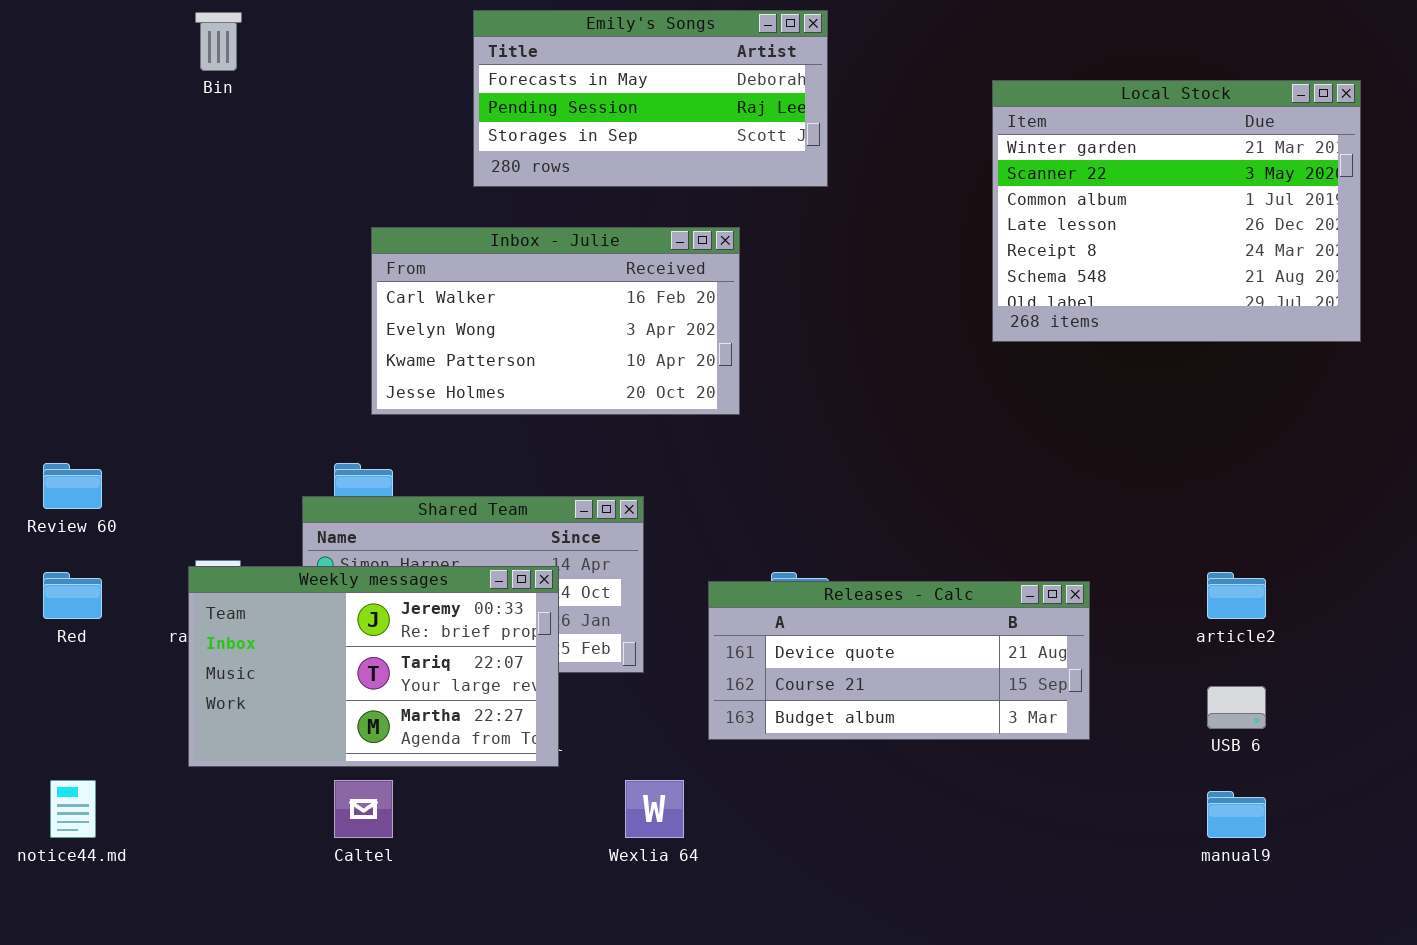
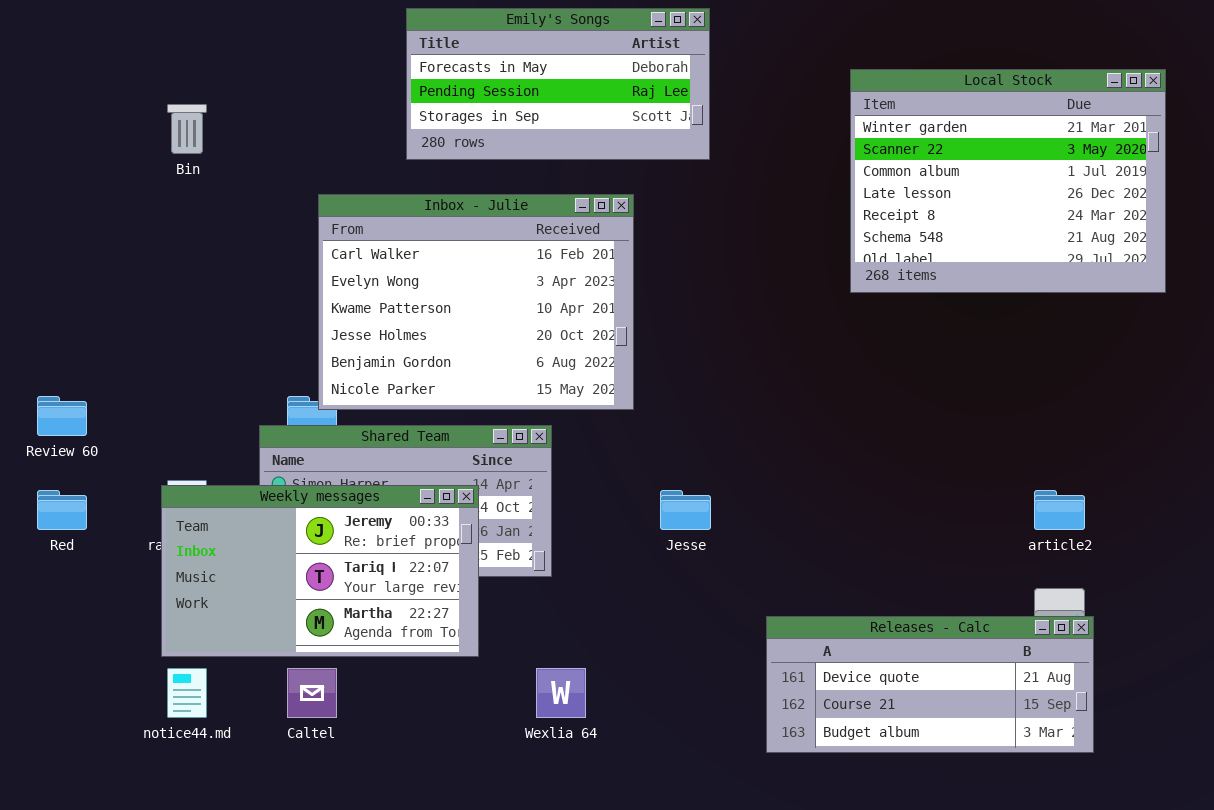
Bin: [195,12,242,71] -> [167,104,207,154], moved
Inbox - Julie: [371,227,740,415] -> [318,194,634,410], resized
Releases - Calc: [708,581,1090,740] -> [766,616,1094,753], moved
notice44.md: [50,780,96,838] -> [167,668,207,718], moved

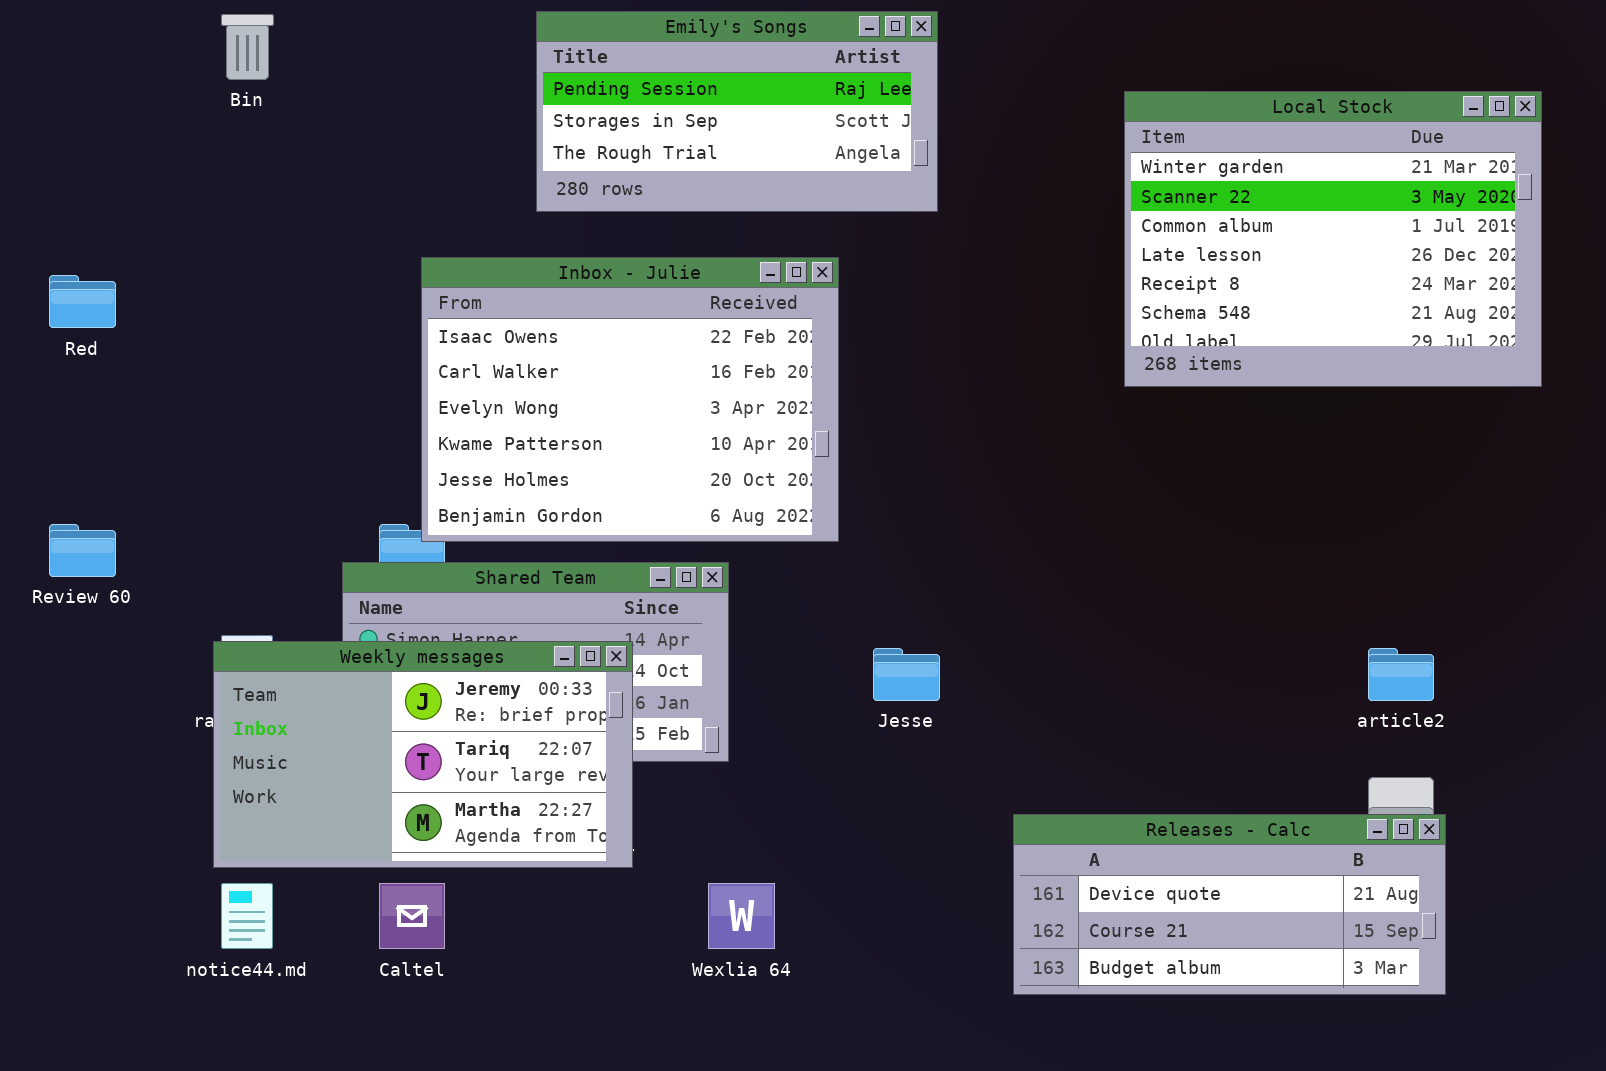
Emily's Songs: [406,8,710,160] -> [536,11,938,212], scrolled down 1 row
Bin: [167,104,207,154] -> [221,14,274,80], moved
Inbox - Julie: [318,194,634,410] -> [421,257,839,542], scrolled up 1 row
Red: [37,490,87,530] -> [49,275,116,328], moved

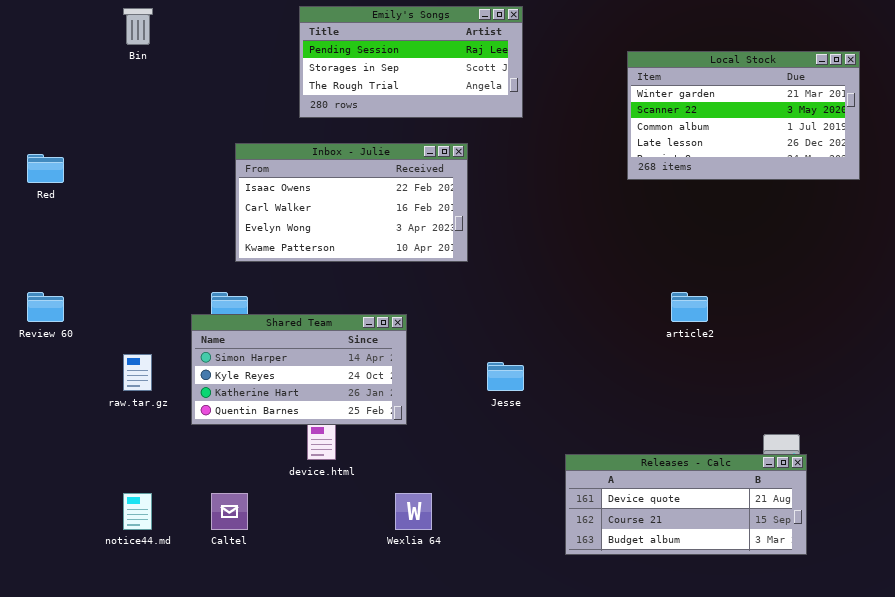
Local Stock: [1124,91,1542,387] -> [627,51,860,180], resized
Inbox - Julie: [421,257,839,542] -> [235,143,468,262], resized
Weekly messages: [213,641,633,868] -> none, closed
article2: [1368,648,1434,701] -> [671,292,708,322], moved

